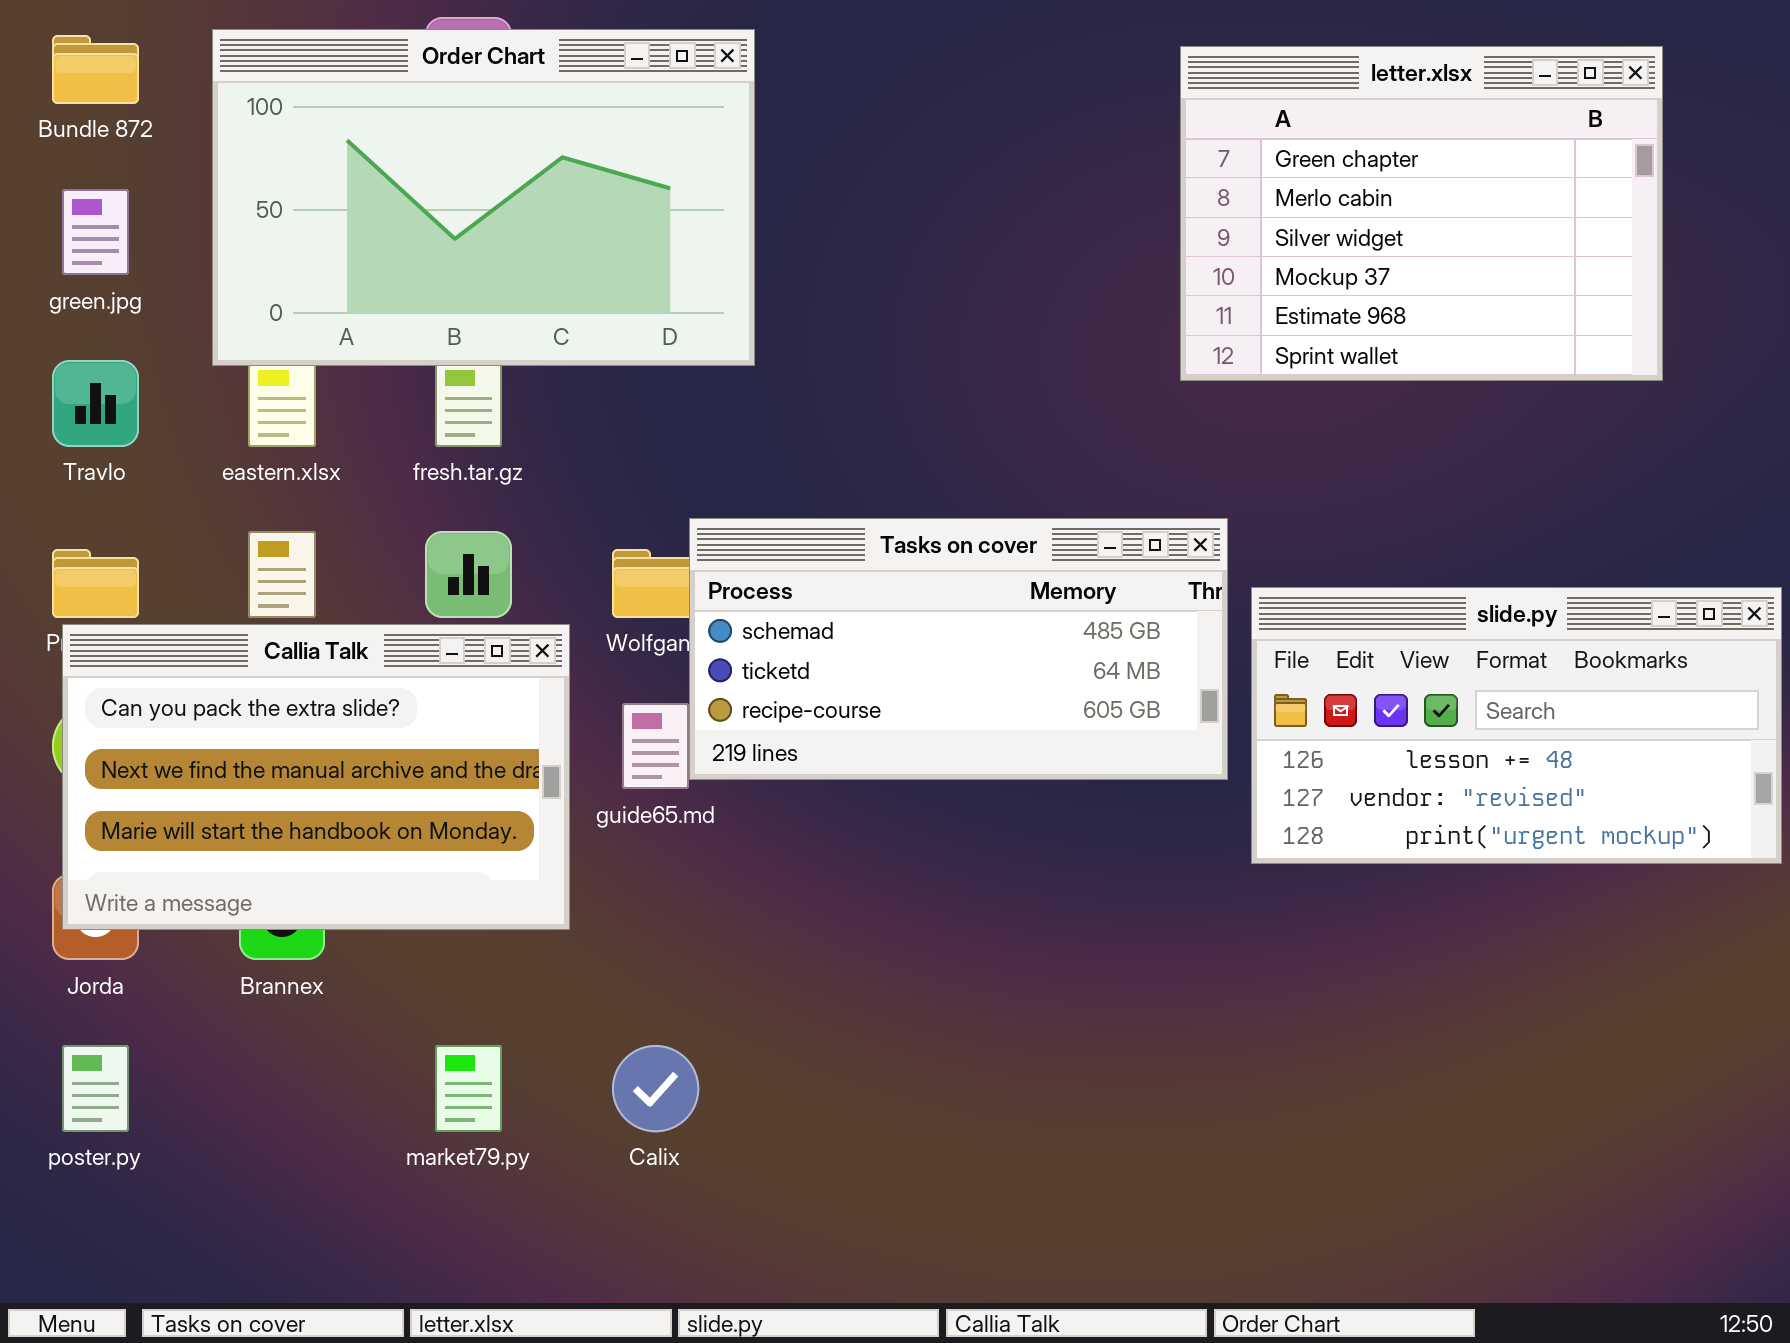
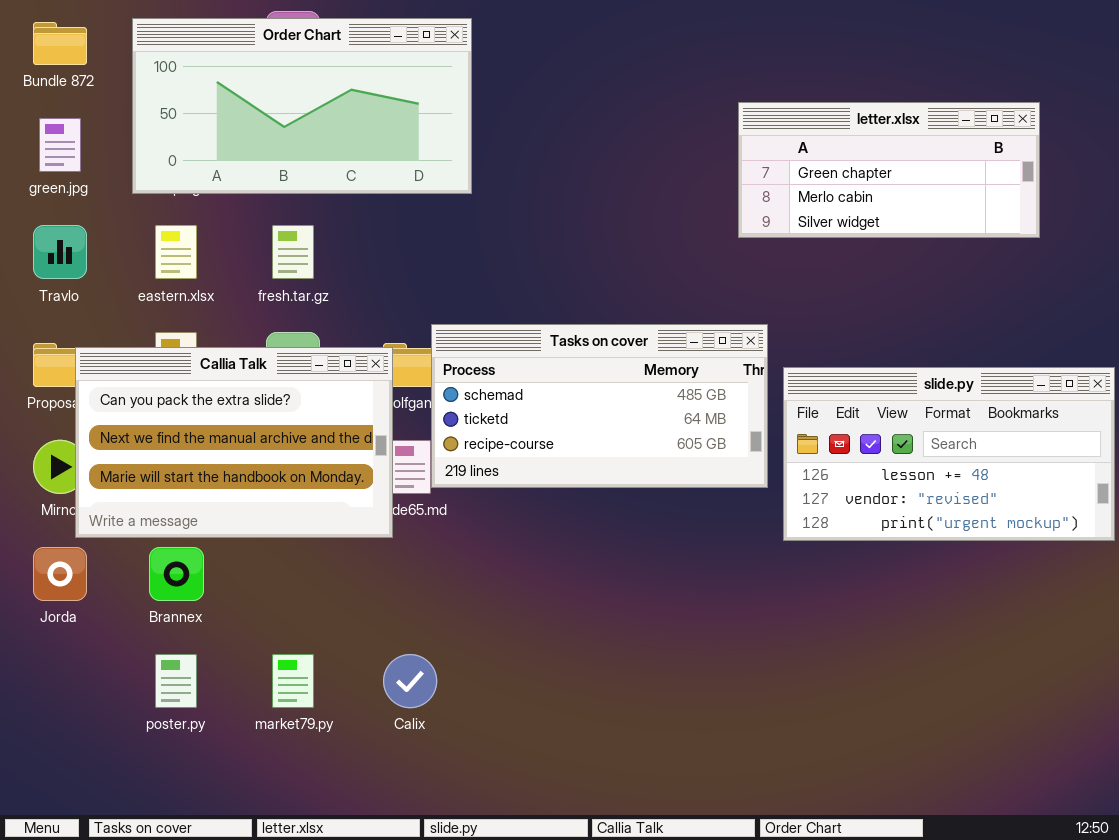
Order Chart: [212,29,755,366] -> [132,18,472,194], resized
letter.xlsx: [1180,46,1663,381] -> [738,102,1040,238], resized
Callia Talk: [62,624,570,930] -> [75,347,393,538], moved
poster.py: [62,1045,129,1132] -> [155,654,197,708], moved

